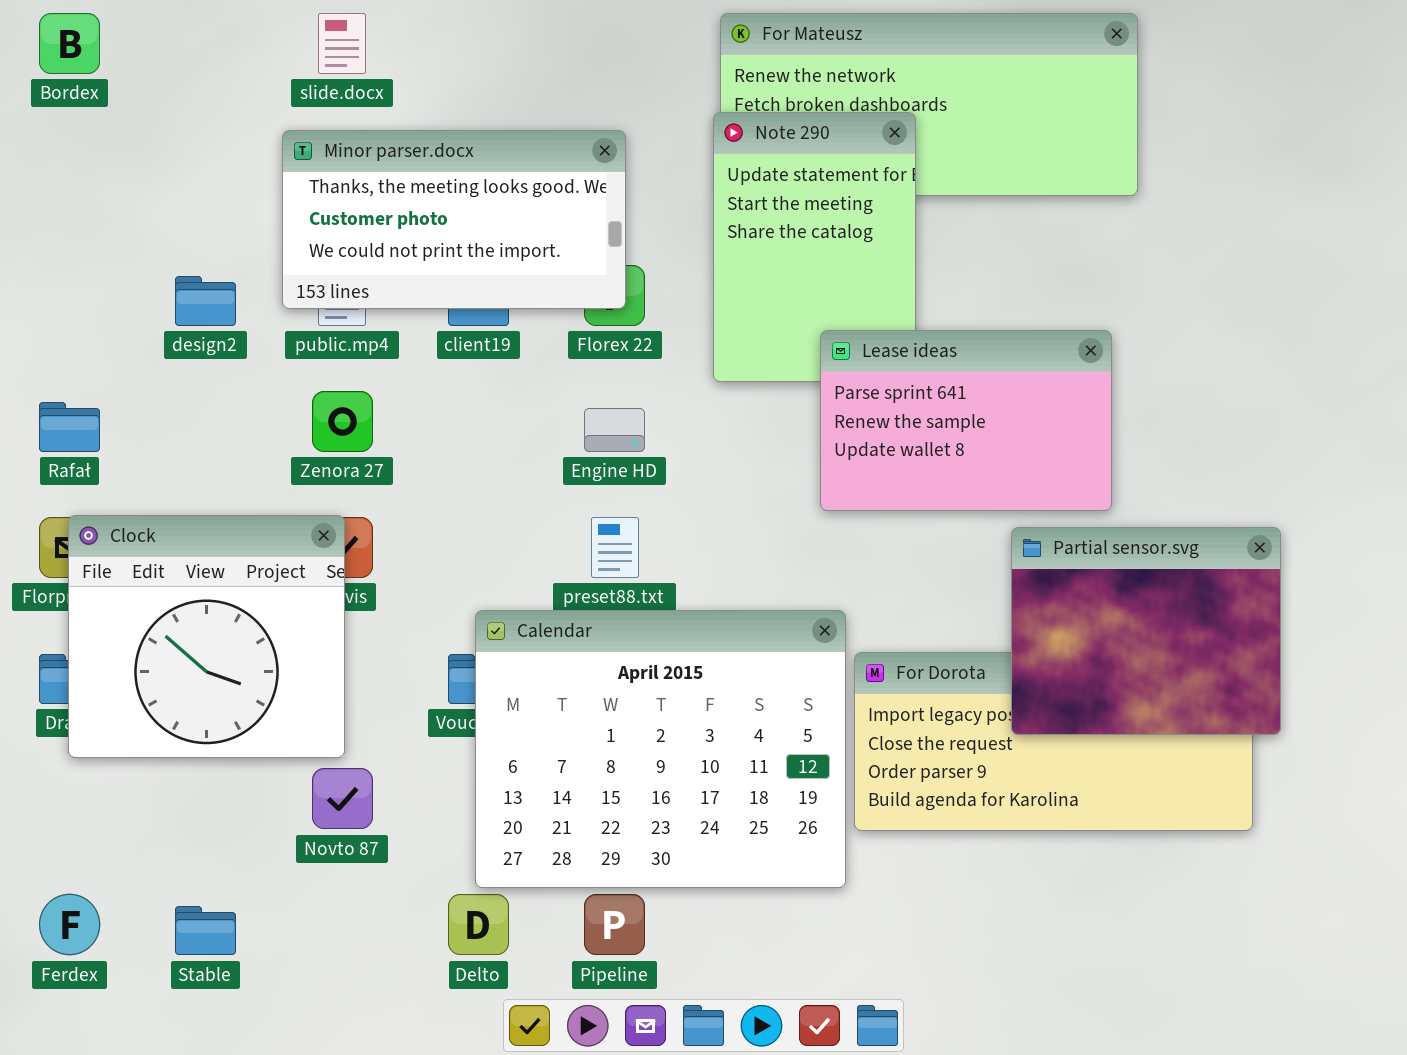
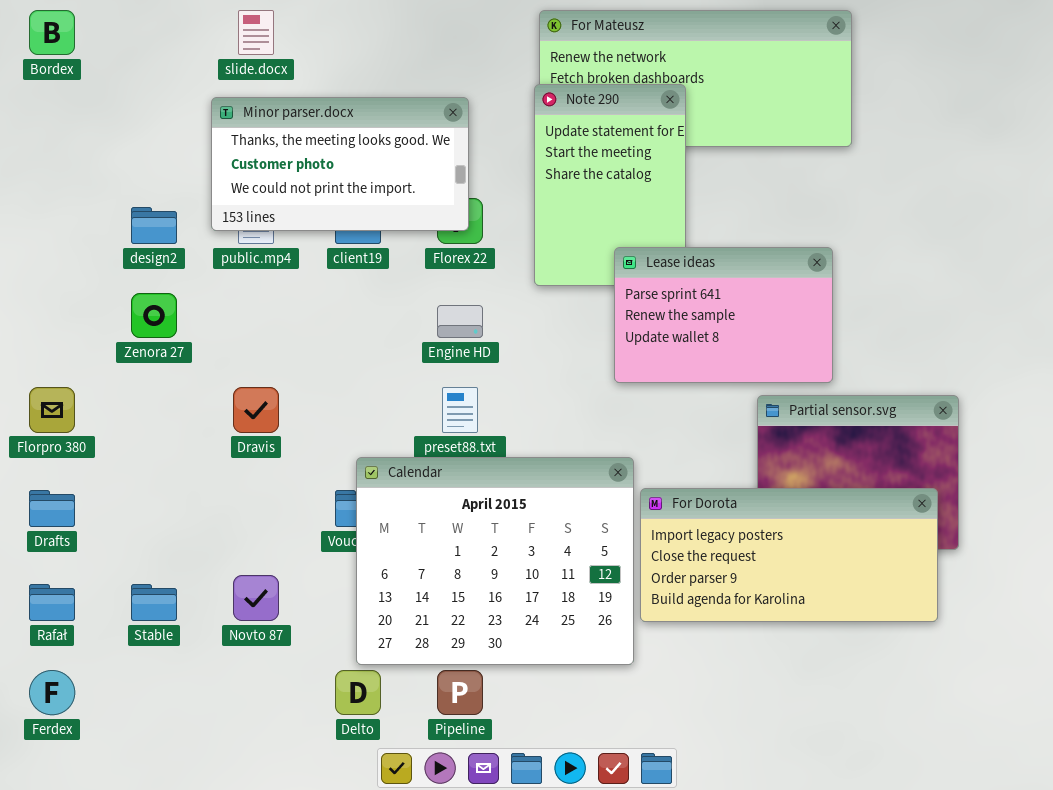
Zenora 27: [312,391,373,452] -> [131,293,177,338], moved
Rafał: [39,402,100,452] -> [29,584,75,621], moved
Clock: [68,515,345,758] -> none, closed
For Dorota: [854,652,1253,831] -> [640,488,938,622], raised
Stable: [175,906,236,955] -> [131,584,177,621], moved

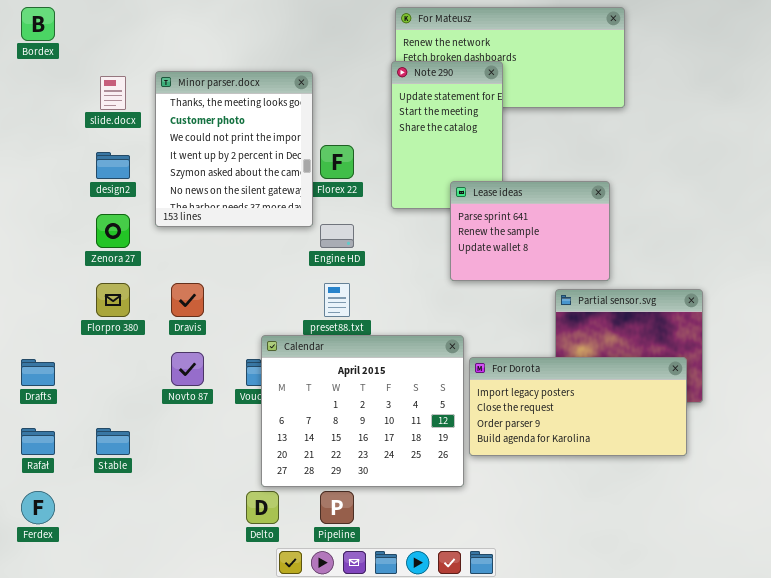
slide.docx: [238,10,274,55] -> [100,76,126,110], moved
Minor parser.docx: [211,97,469,231] -> [155,71,313,227], resized
Florpro 380: [29,387,75,433] -> [96,283,130,317], moved
Novto 87: [233,575,279,621] -> [171,352,204,386], moved

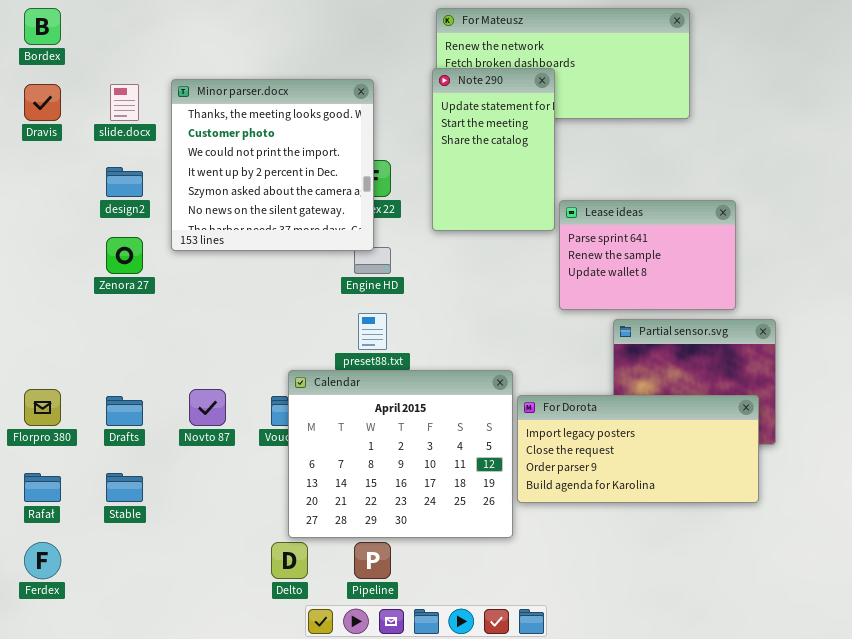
Minor parser.docx: [155,71,313,227] -> [171,79,374,251], resized
Lease ideas: [450,181,610,281] -> [559,200,736,310], moved
Florpro 380: [96,283,130,317] -> [24,389,61,426], moved
Dravis: [171,283,204,317] -> [24,84,61,121], moved
Drafts: [21,359,55,386] -> [106,396,143,426], moved

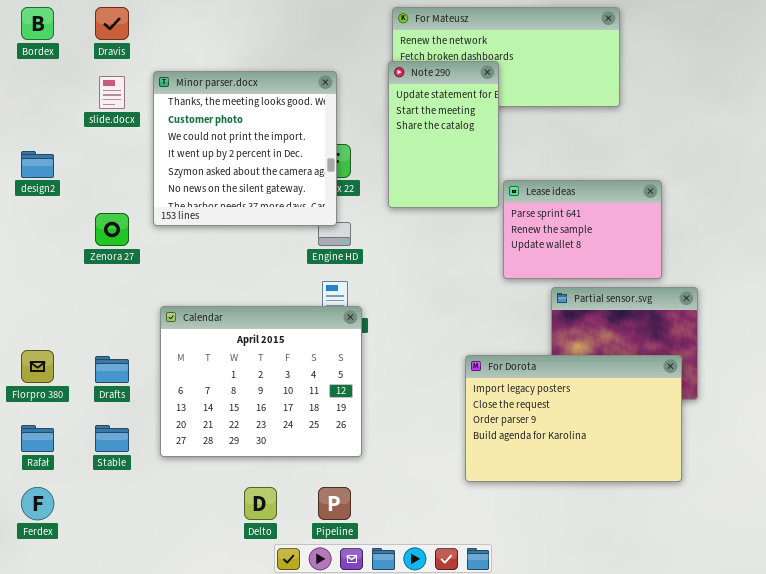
Dravis: [24,84,61,121] -> [95,7,129,40], moved
design2: [106,167,143,197] -> [21,151,54,178], moved
Calendar: [288,370,513,538] -> [160,306,362,457], moved
For Dorota: [517,395,759,503] -> [465,355,682,482], resized

